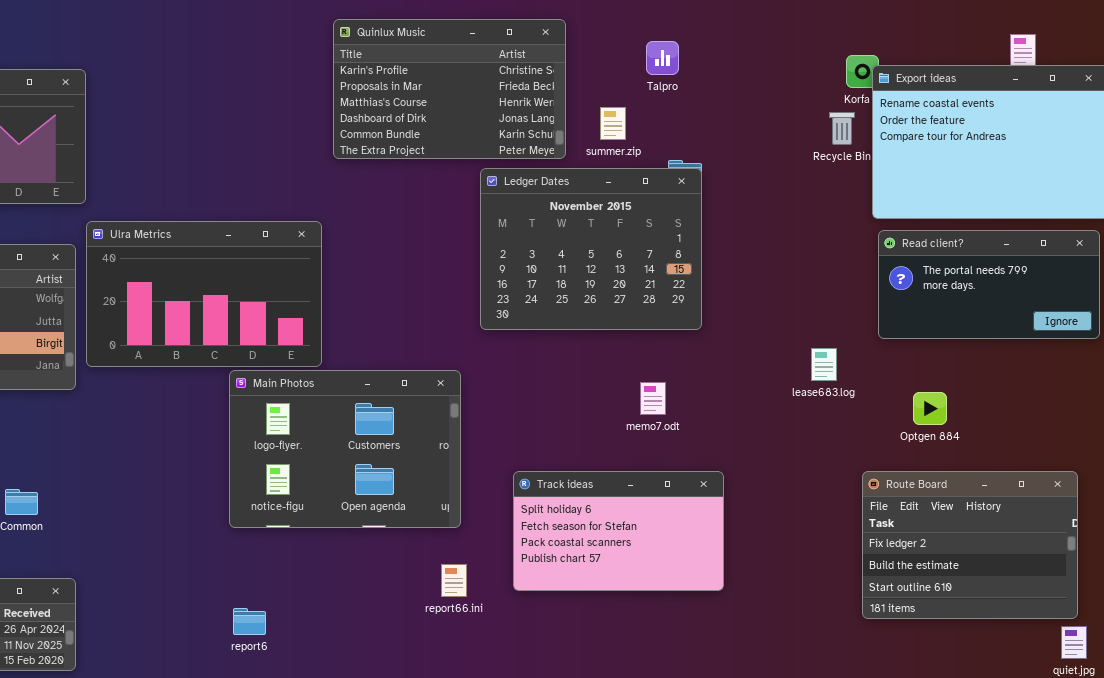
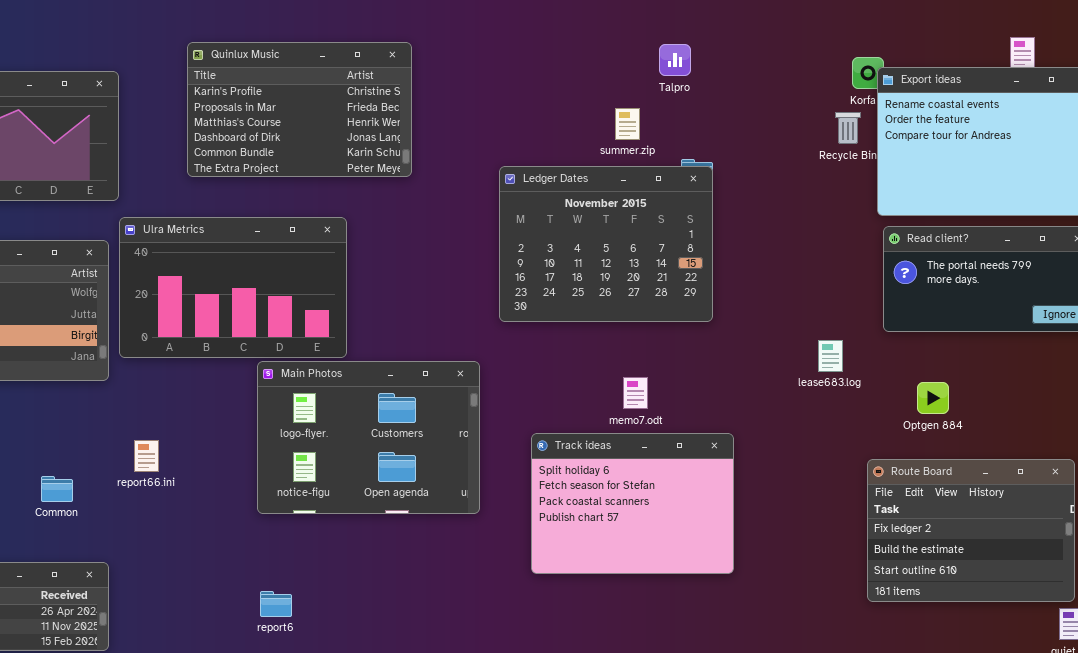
Quinlux Music: [333,19,566,159] -> [187,42,412,177], moved
memo7.odt: [640,382,666,415] -> [623,377,648,409], moved
Track ideas: [513,471,724,591] -> [531,433,734,574], resized
report66.ini: [441,564,467,597] -> [134,440,159,472], moved

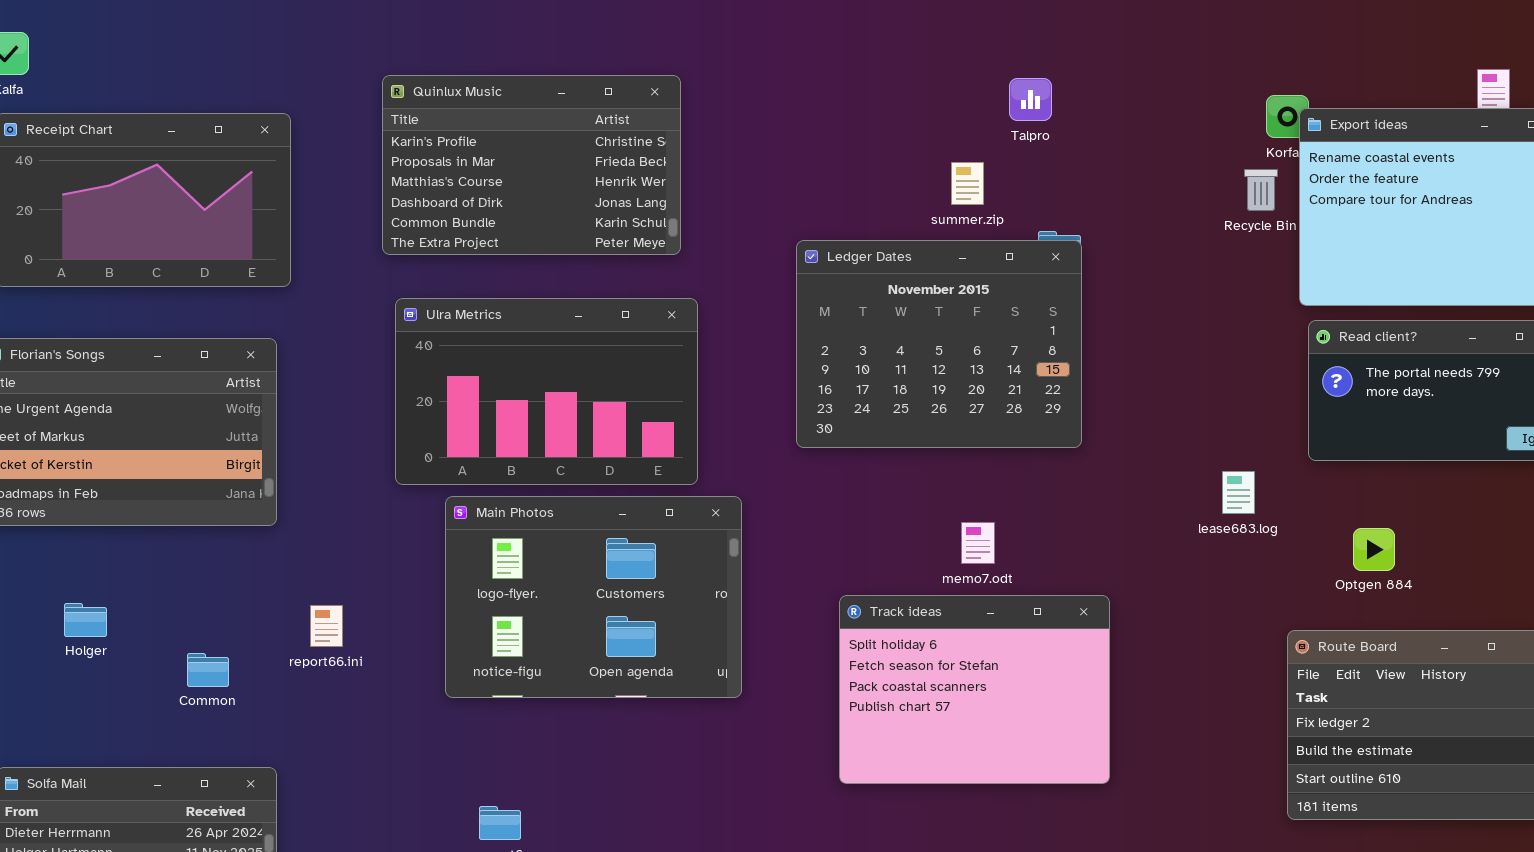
Ulra Metrics: [119,217,347,358] -> [395,298,698,485], moved
Main Photos: [257,361,480,514] -> [445,496,742,698], moved

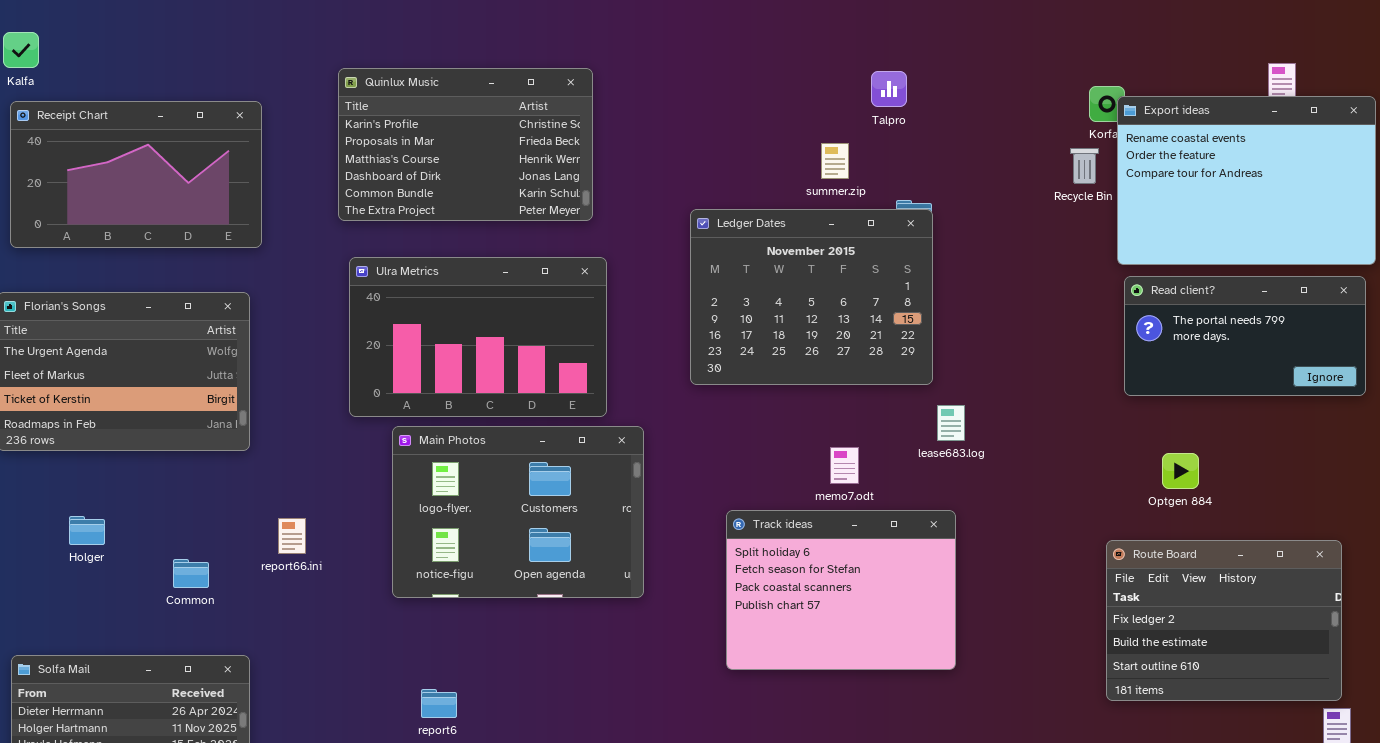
lease683.log: [1222,471,1255,514] -> [937,405,965,441], moved

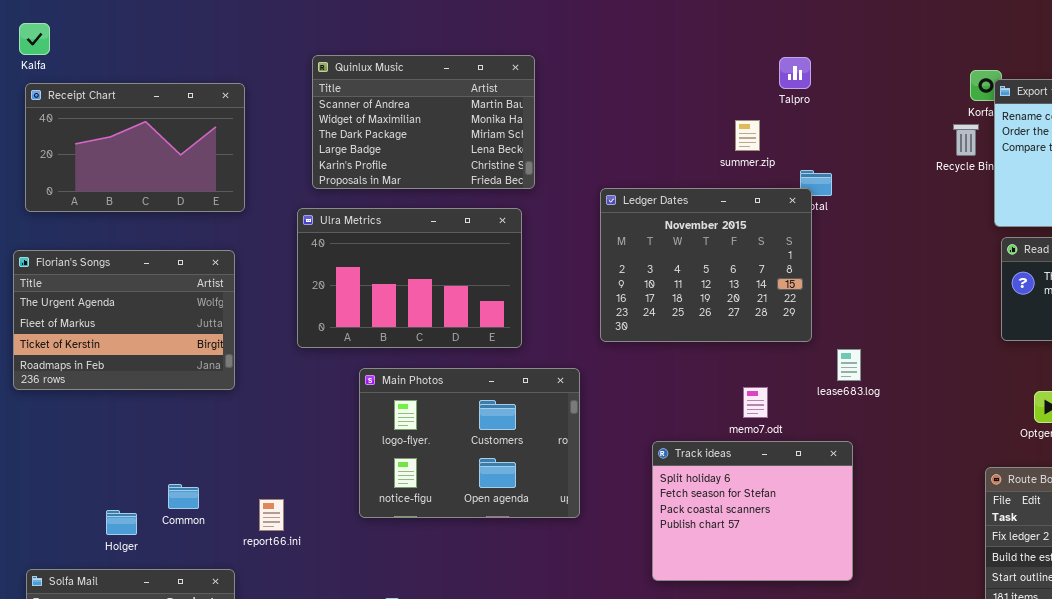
Quinlux Music: [338,68,593,221] -> [312,55,535,189], scrolled up 4 rows
Ledger Dates: [690,209,933,385] -> [600,188,812,342], moved
Ulra Metrics: [349,257,607,417] -> [297,208,522,348], moved
Holger: [69,516,105,545] -> [106,510,137,535], moved
report66.ini: [278,518,306,554] -> [259,499,284,531], moved

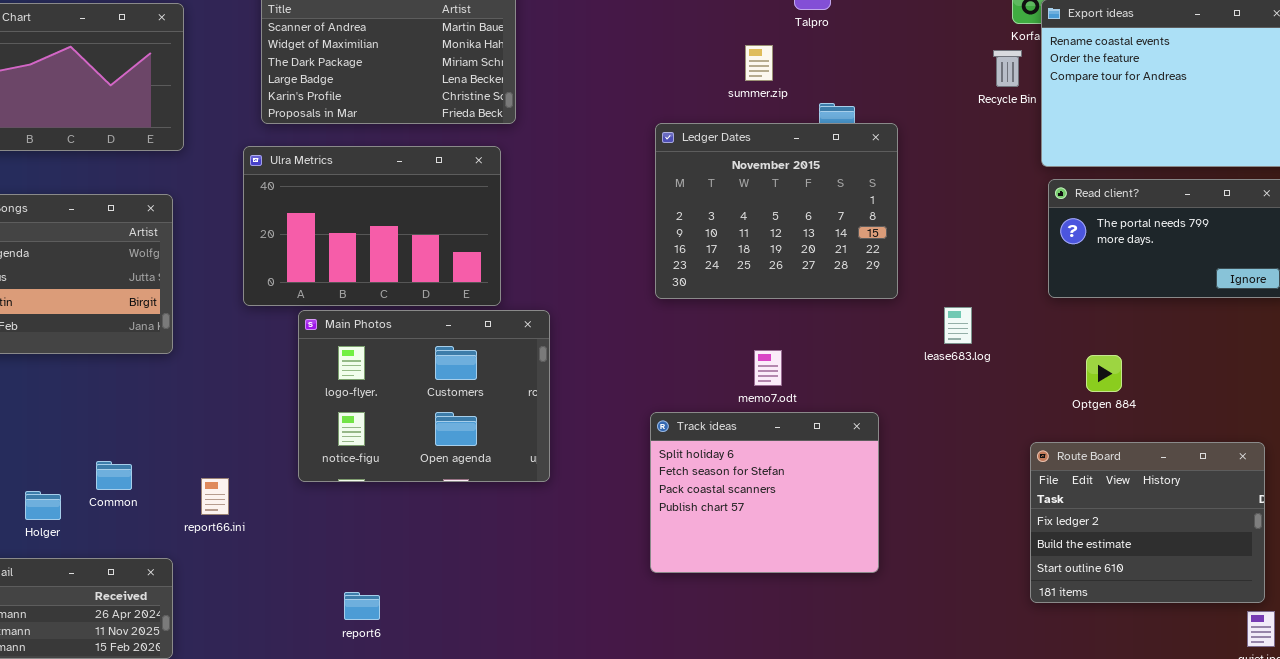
Ledger Dates: [600,188,812,342] -> [655,123,898,299], moved
lease683.log: [837,349,861,381] -> [944,307,972,344], moved
Main Photos: [359,368,580,518] -> [298,310,550,482], moved

